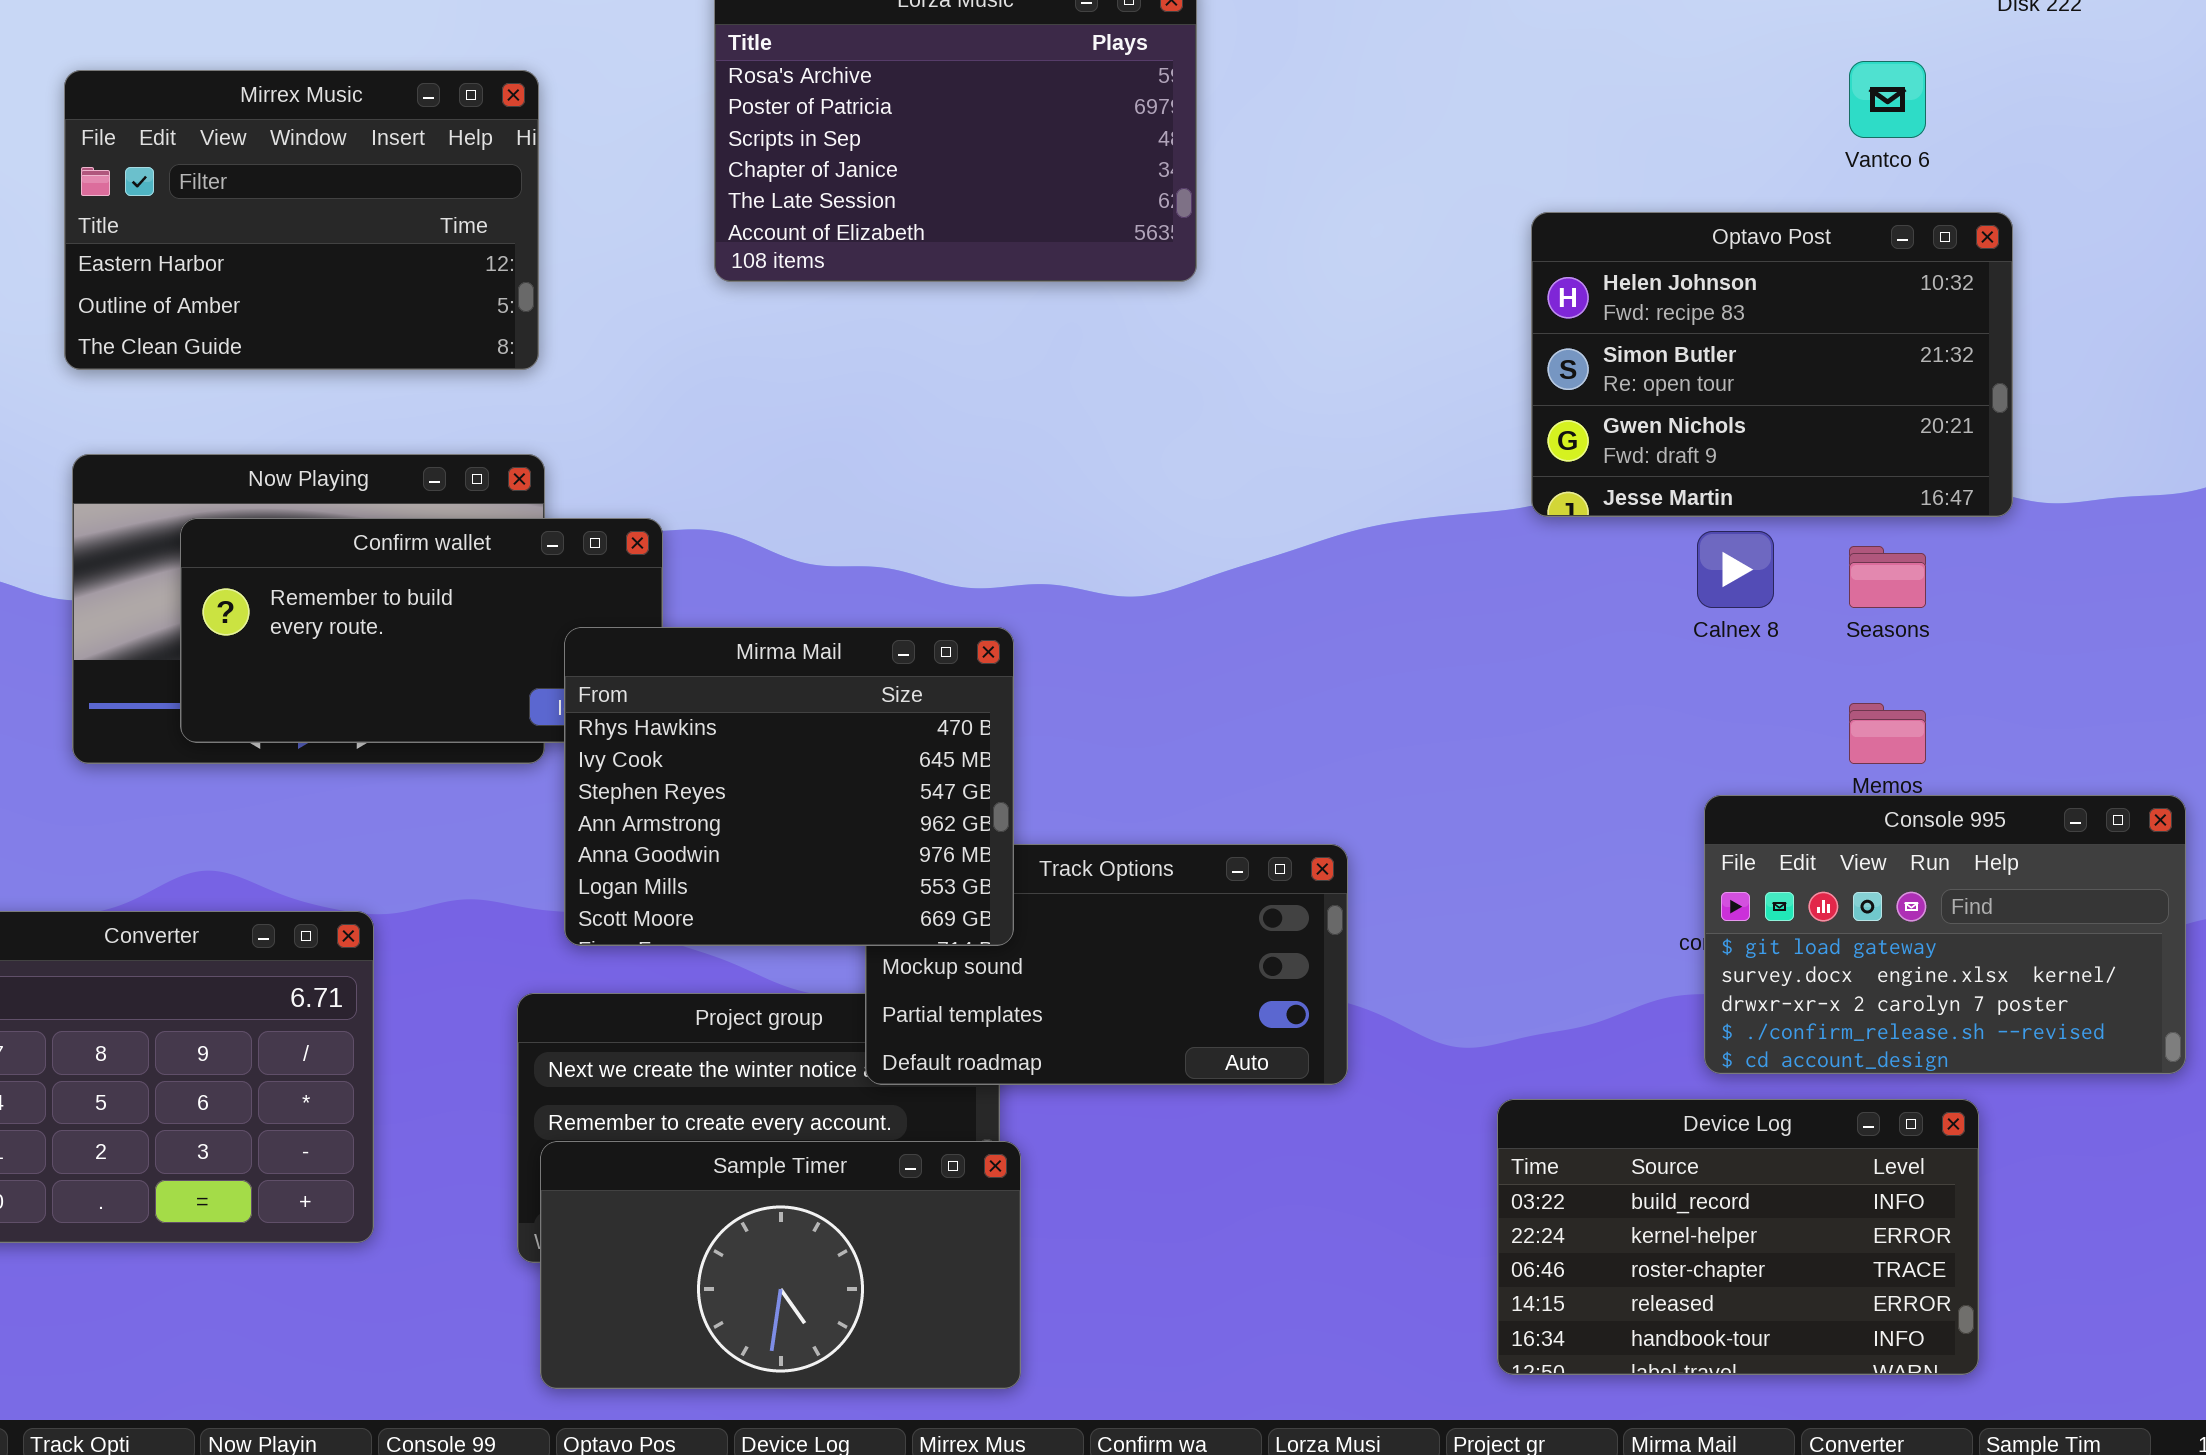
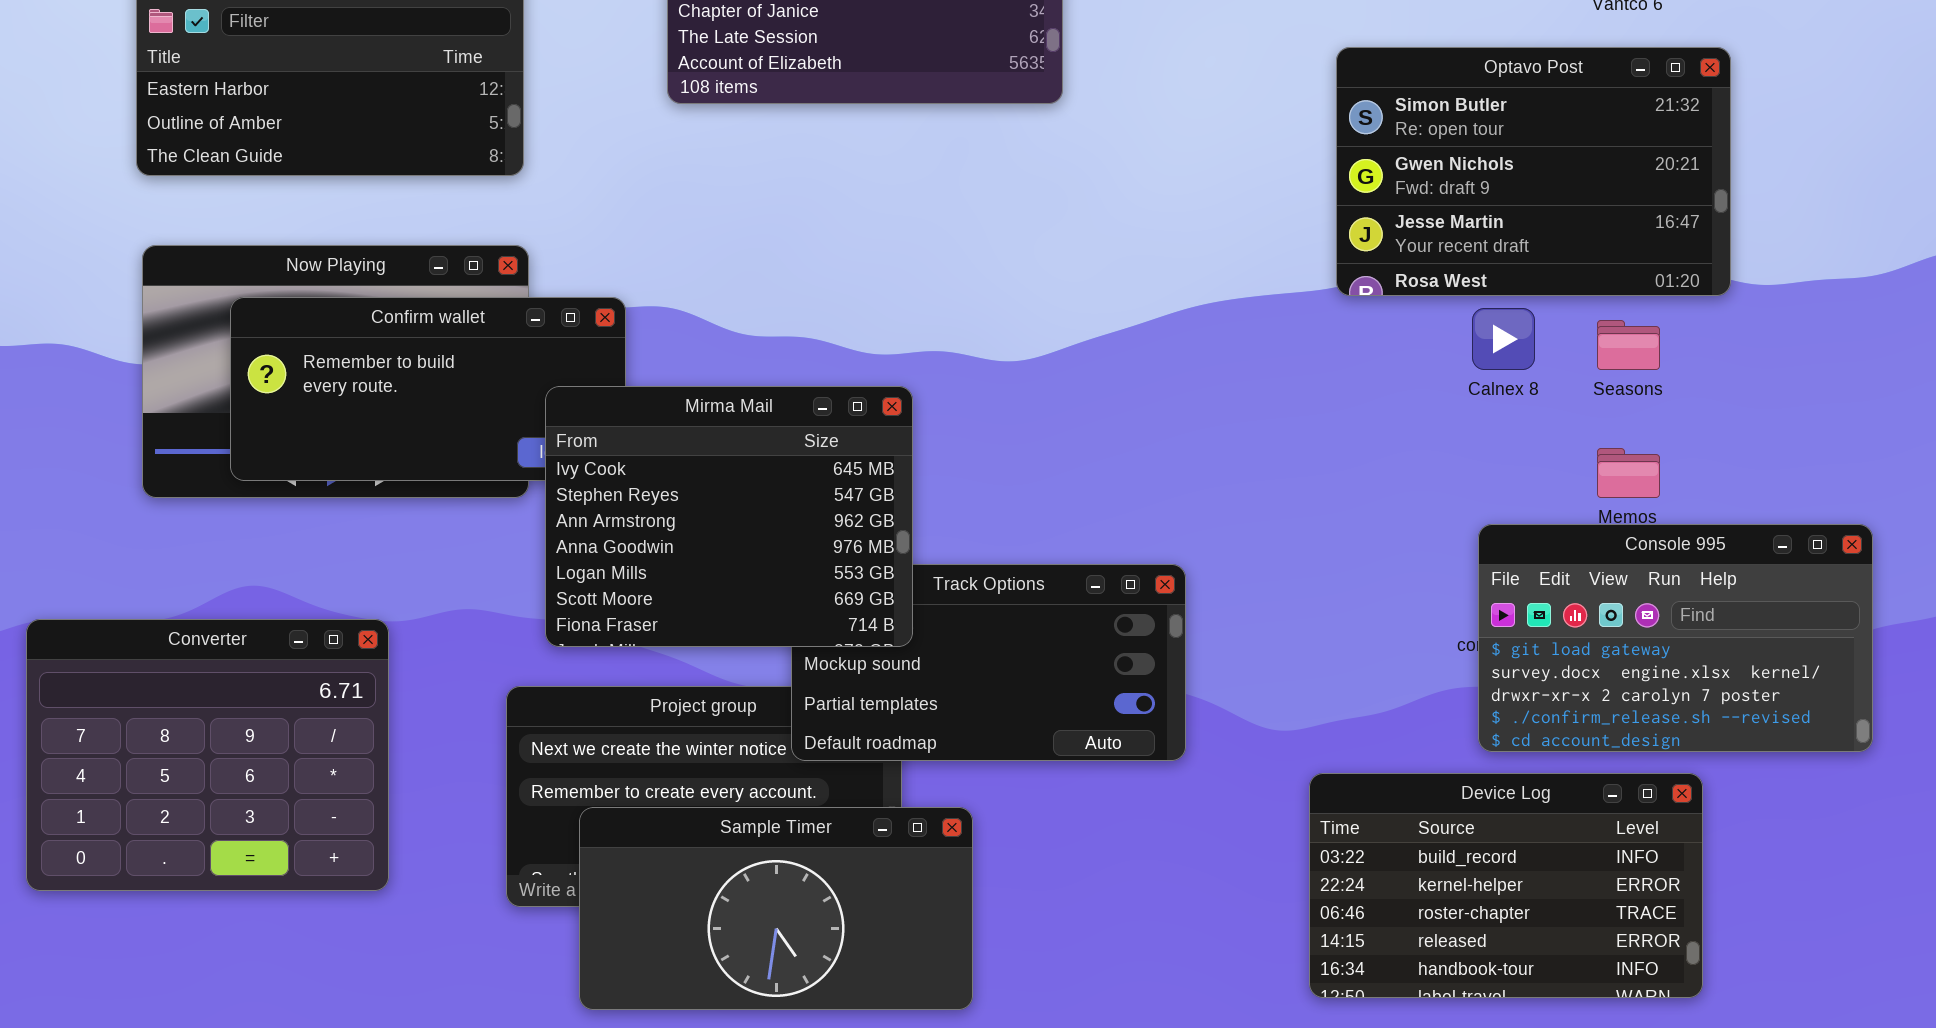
Optavo Post: [1531,212,2013,517] -> [1336,47,1731,296], scrolled down 1 row
Mirma Mail: [564,627,1014,946] -> [545,386,913,647], scrolled down 1 row
Sample Timer: [540,1141,1021,1389] -> [579,807,973,1010], moved

